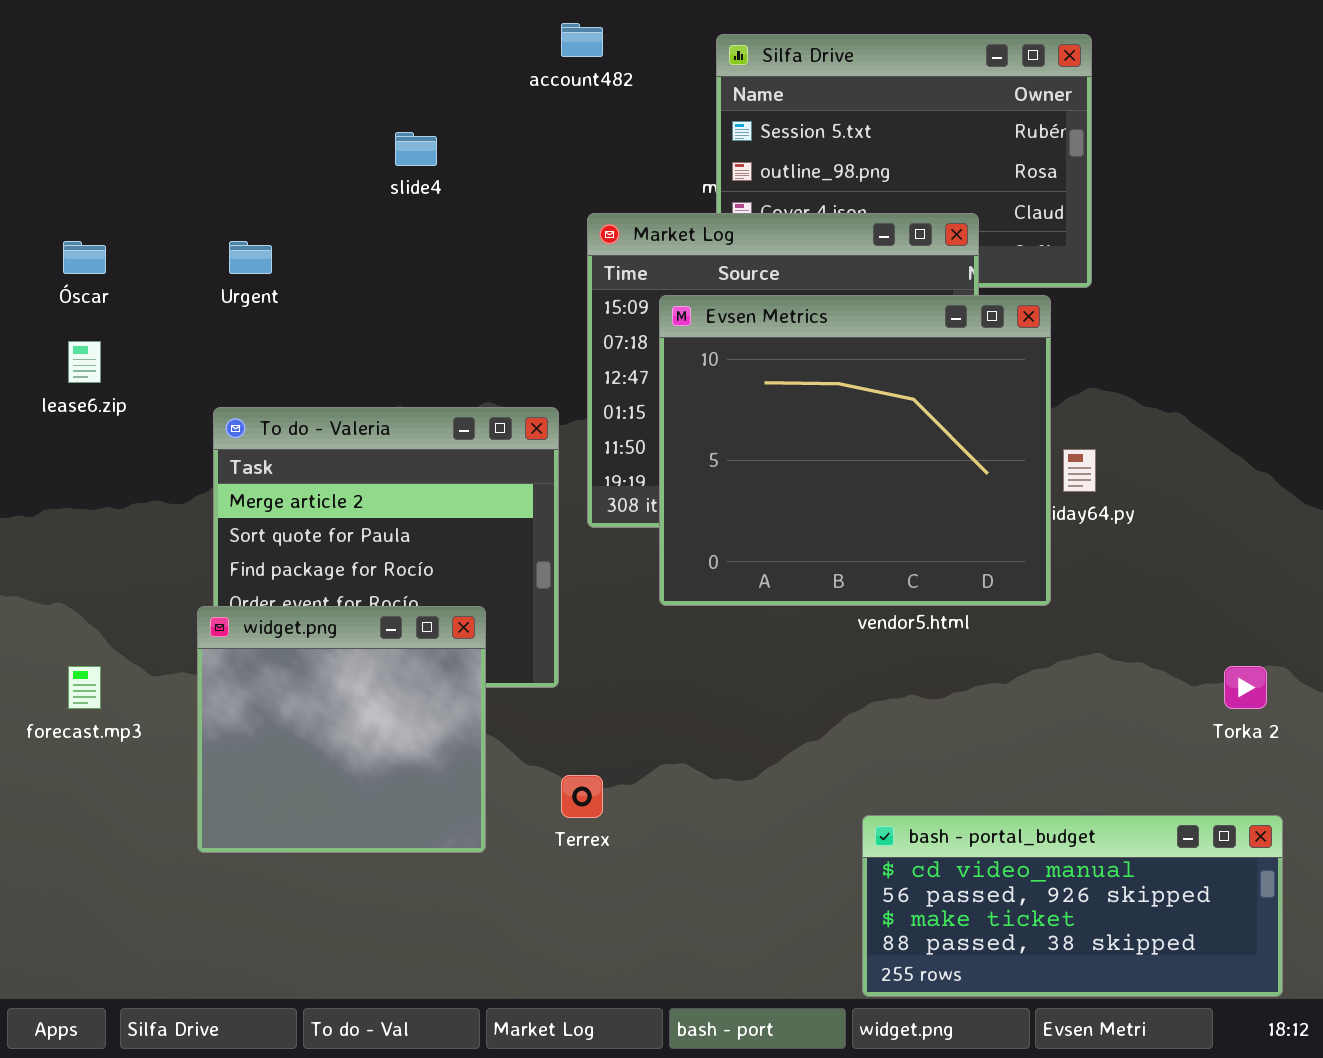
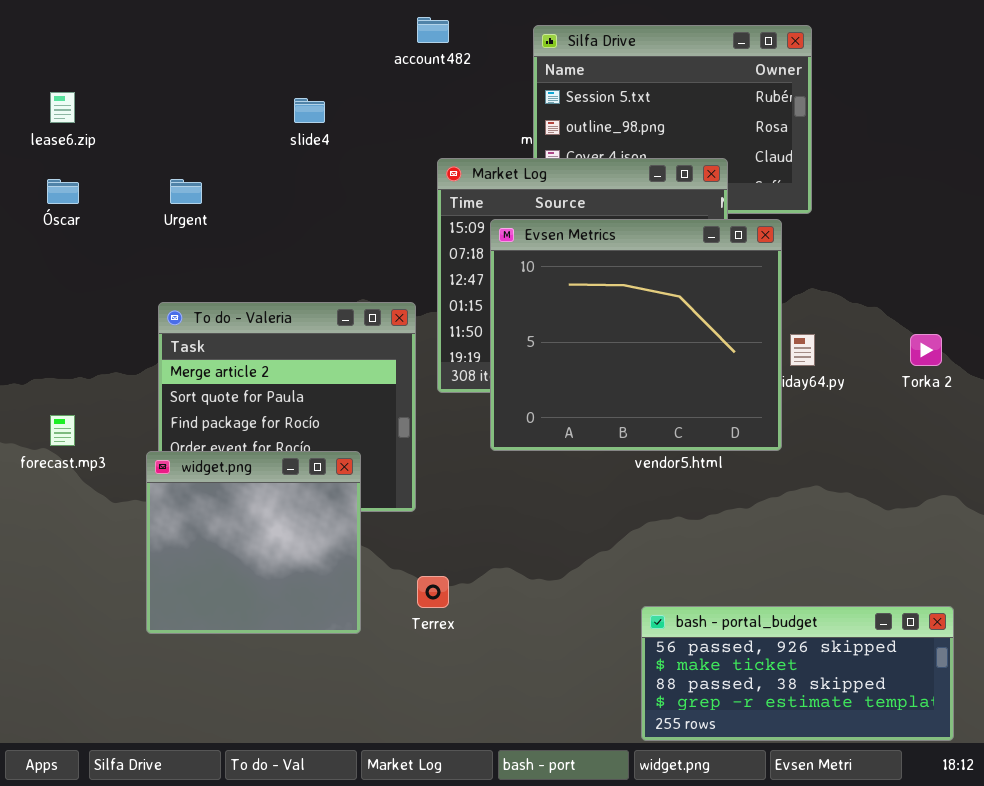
lease6.zip: [68,341,101,383] -> [50,92,75,123], moved
forecast.mp3: [68,666,101,709] -> [50,415,75,446], moved
Torka 2: [1224,666,1267,709] -> [910,334,942,366], moved
bash - portal_budget: [862,815,1283,997] -> [641,606,954,741], scrolled down 1 row

